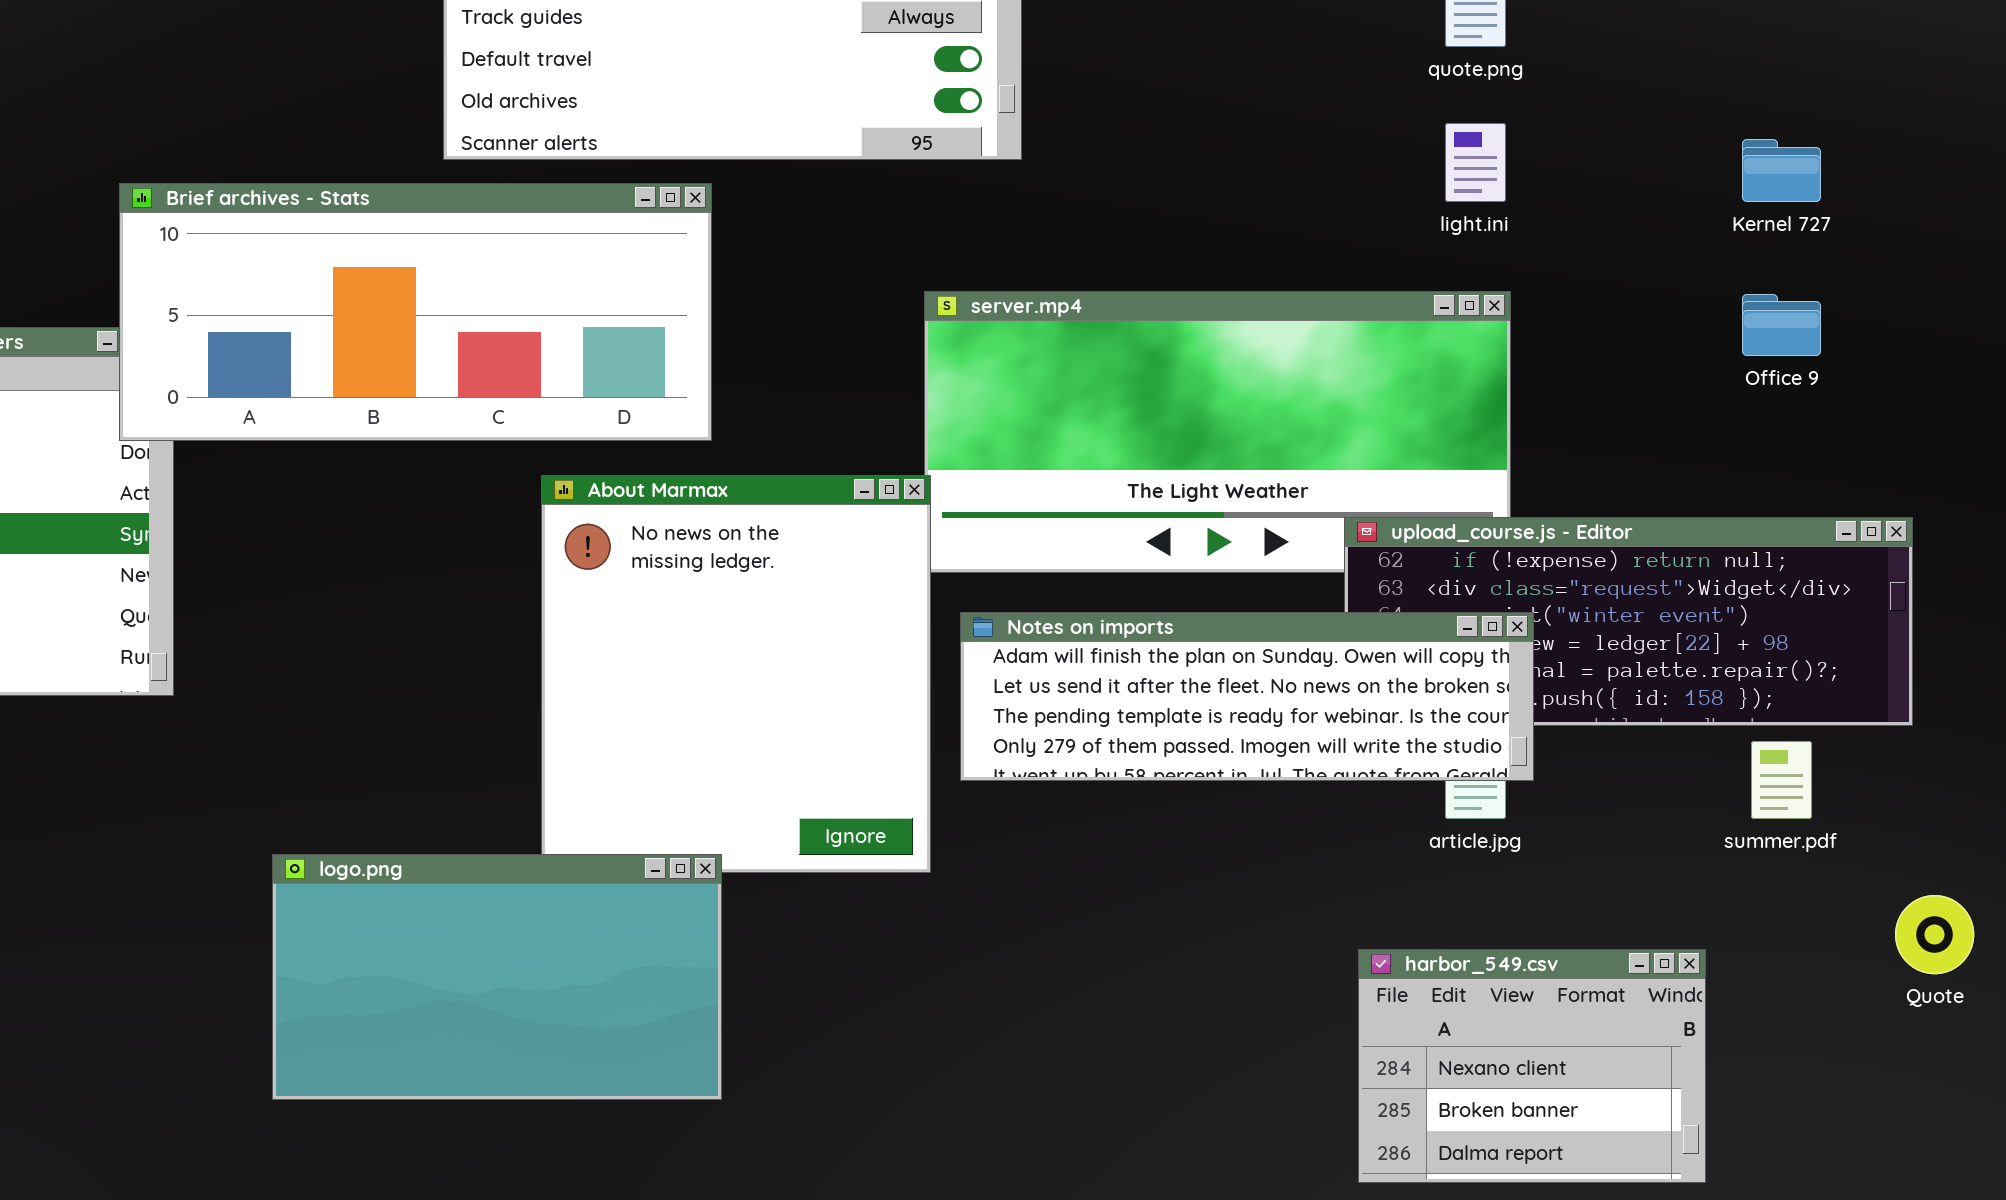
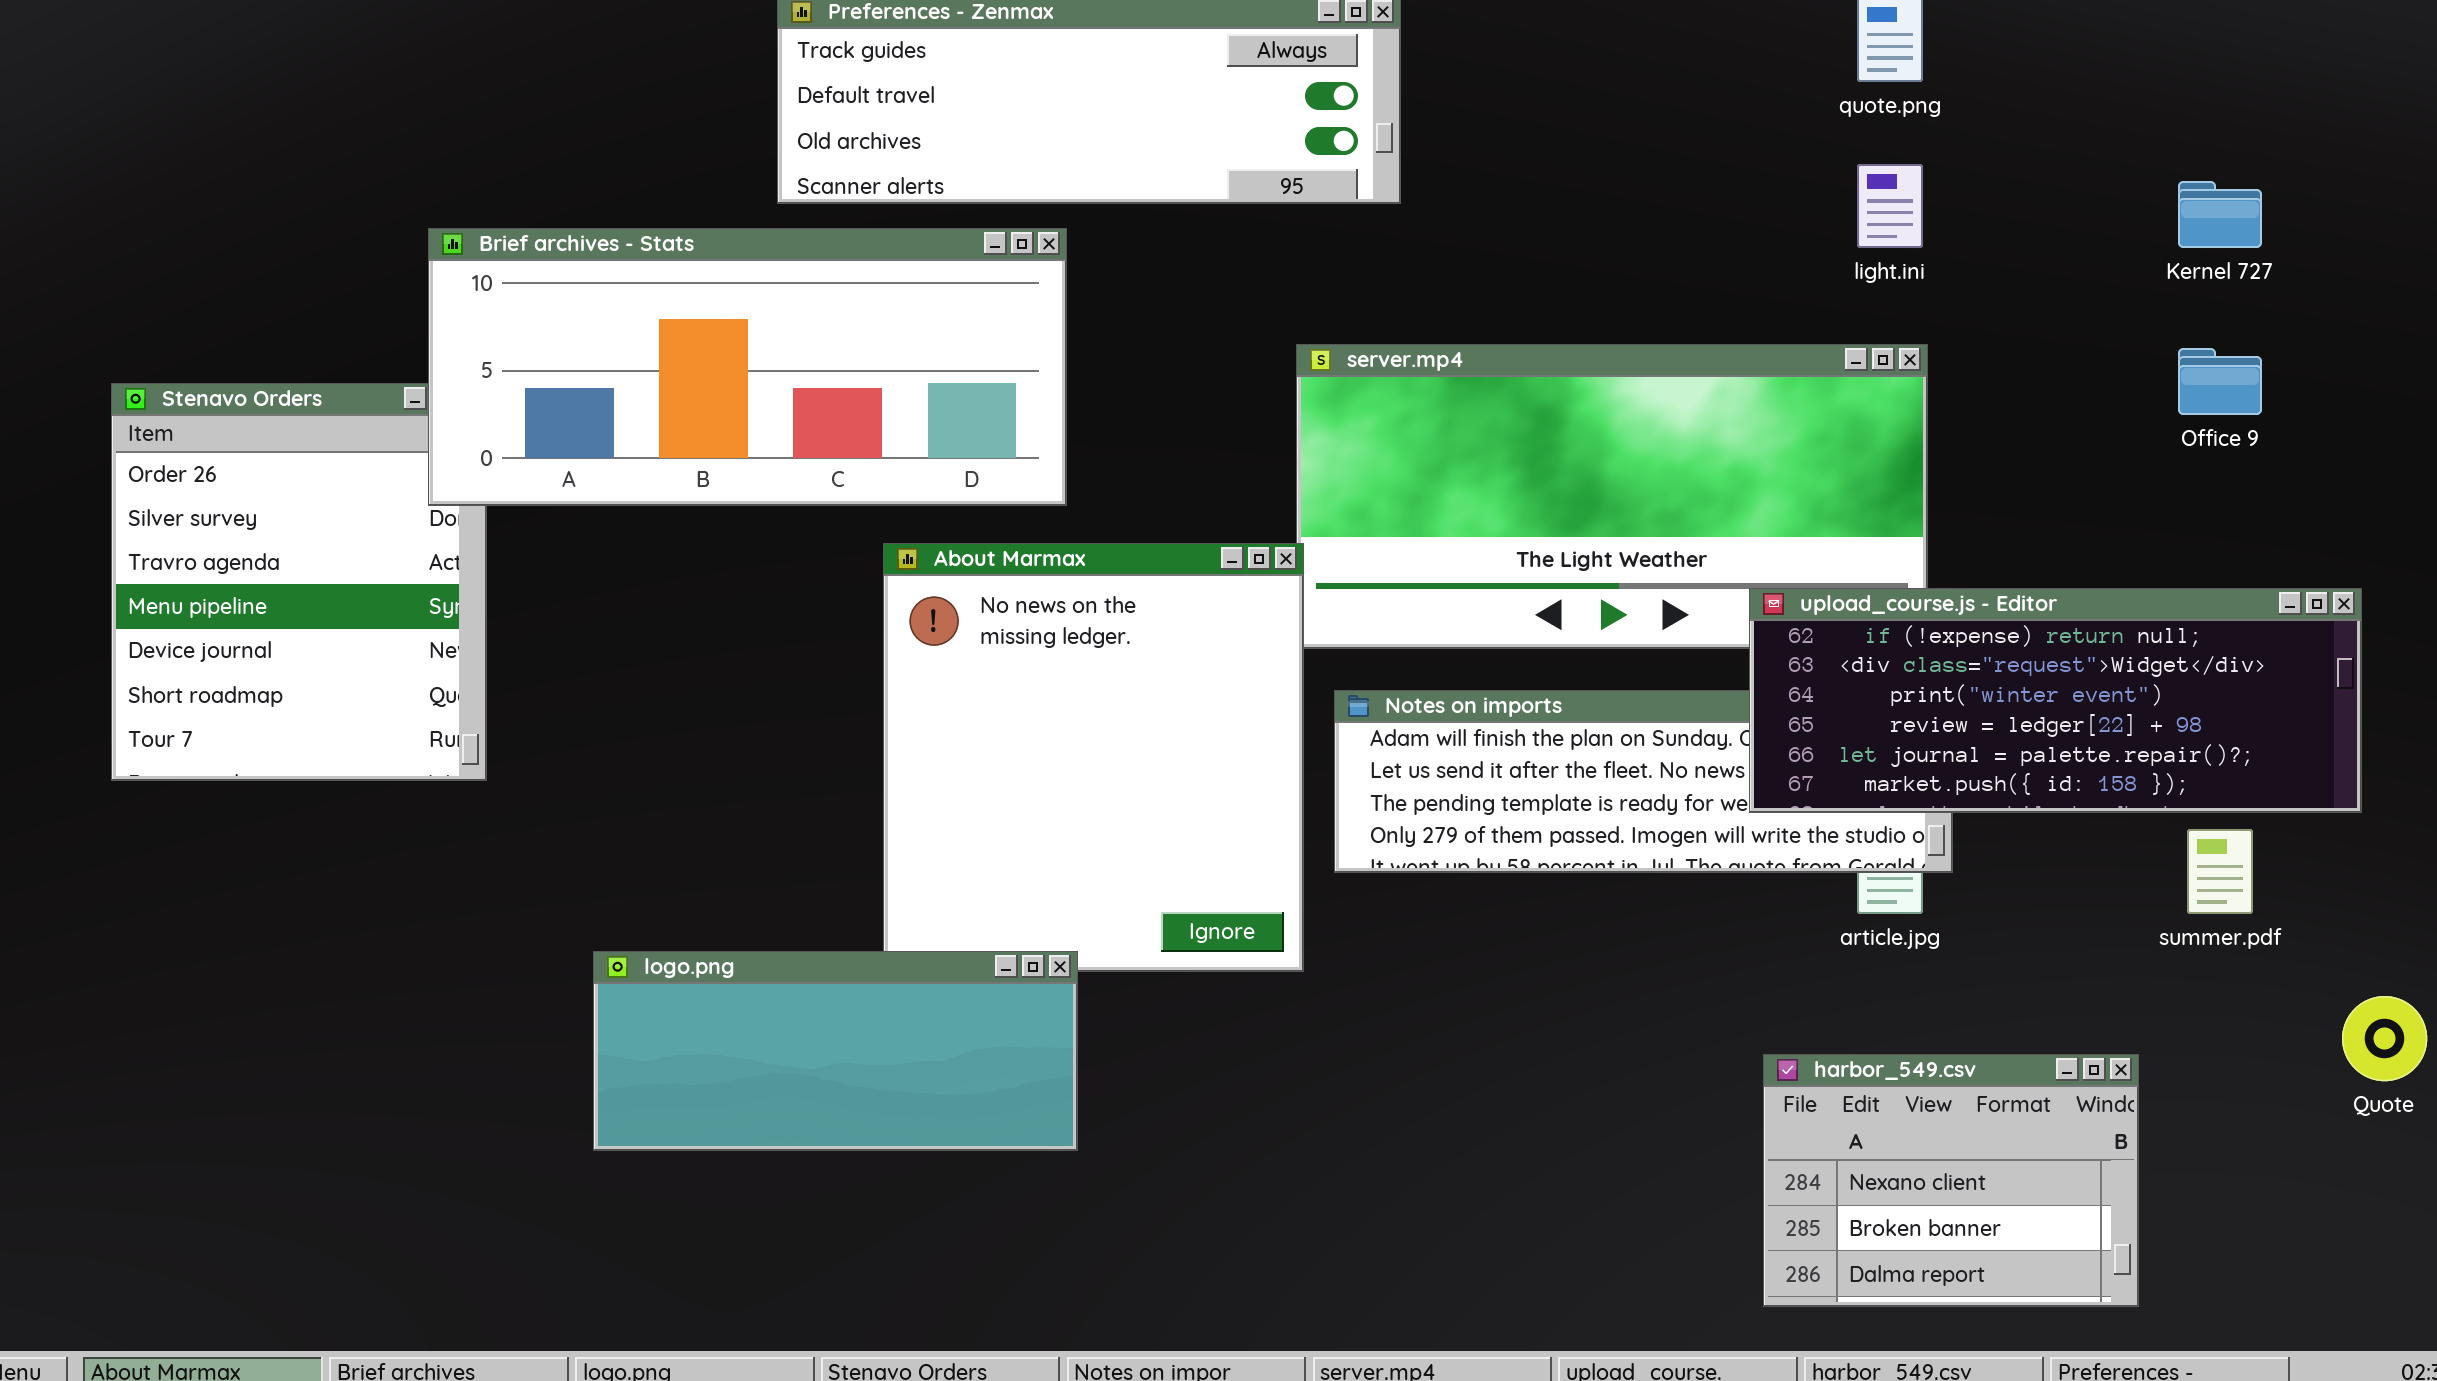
upload_course.js - Editor: [1344,517,1913,726] -> [1749,588,2362,813], raised
logo.png: [272,854,722,1100] -> [593,951,1078,1151], resized

